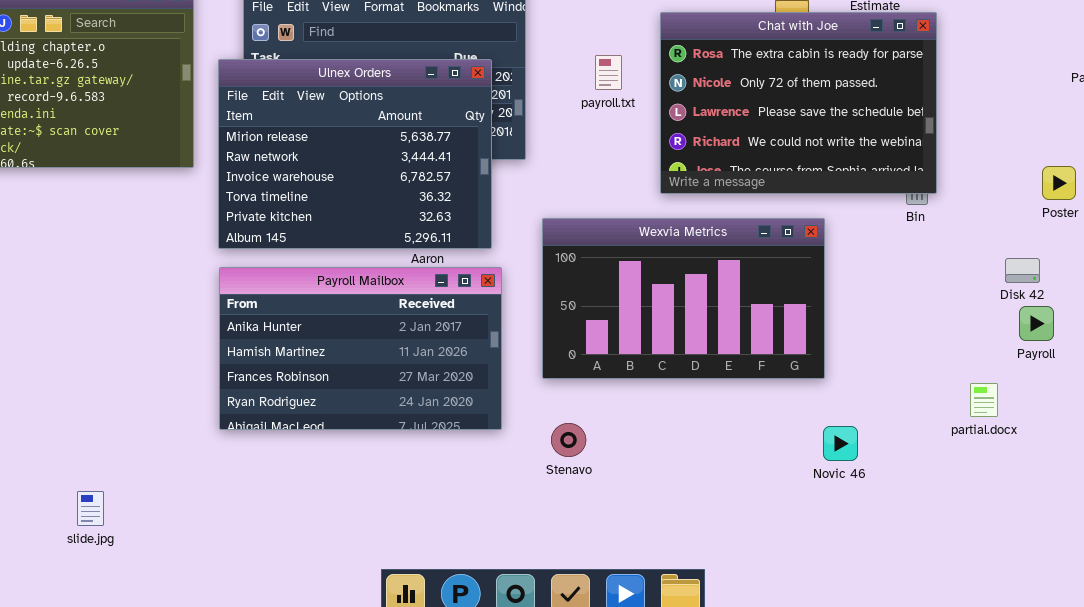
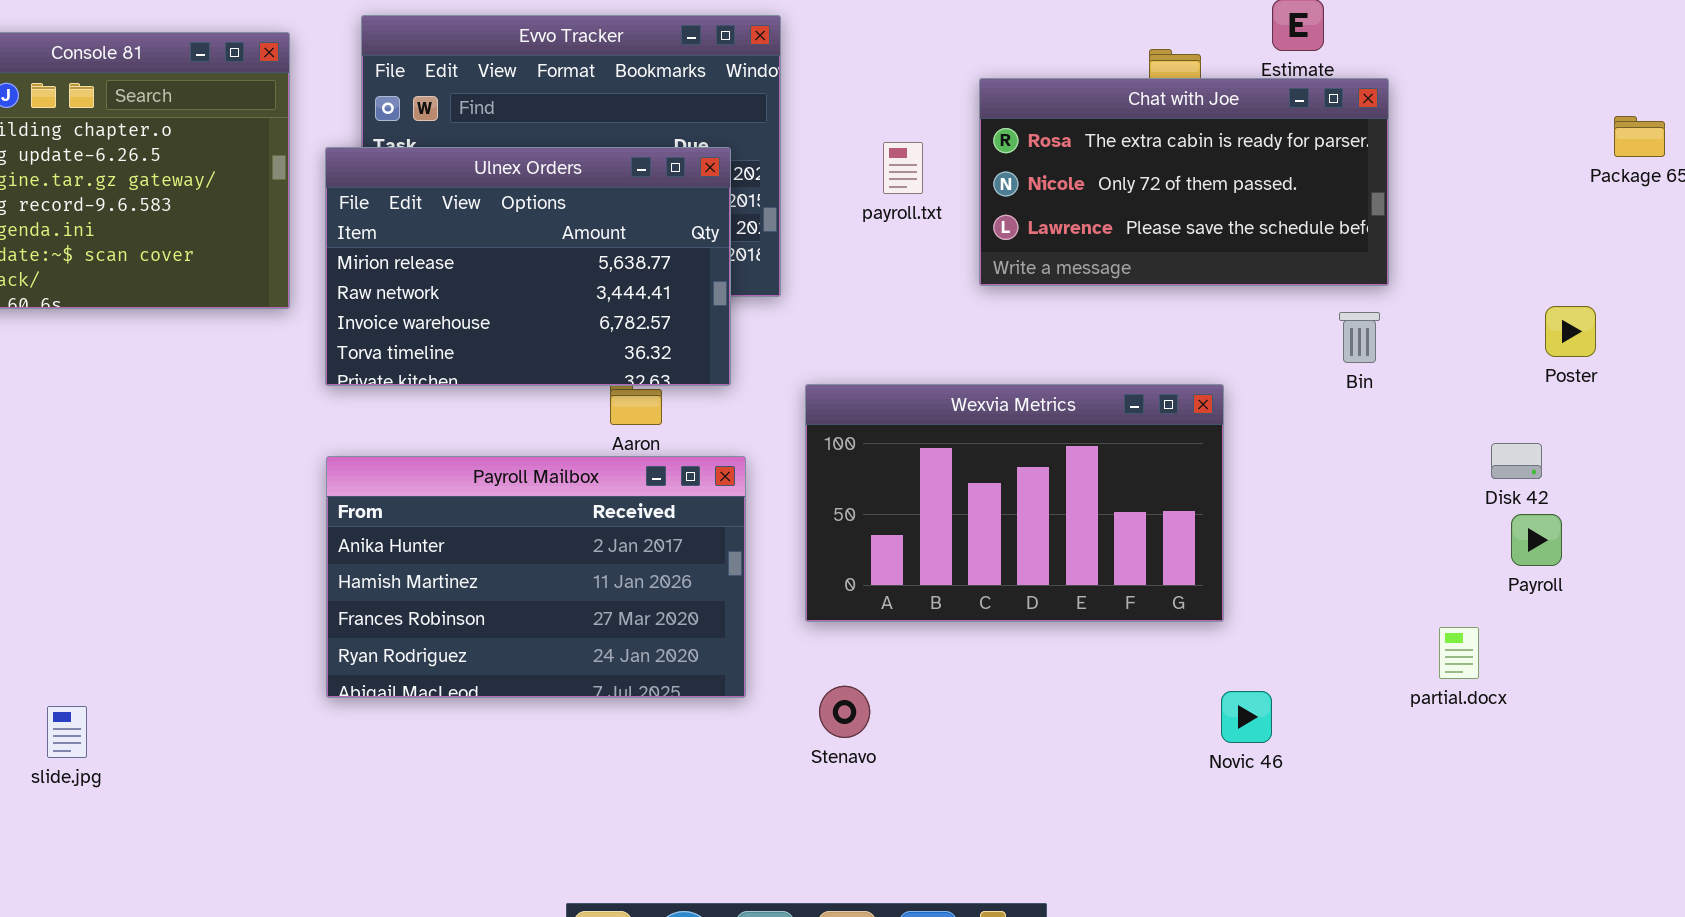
Chat with Joe: [660,12,937,194] -> [979,78,1389,286], resized
Ulnex Orders: [218,59,492,249] -> [325,147,731,386], resized
slide.jpg: [77,491,104,526] -> [47,706,87,758], moved

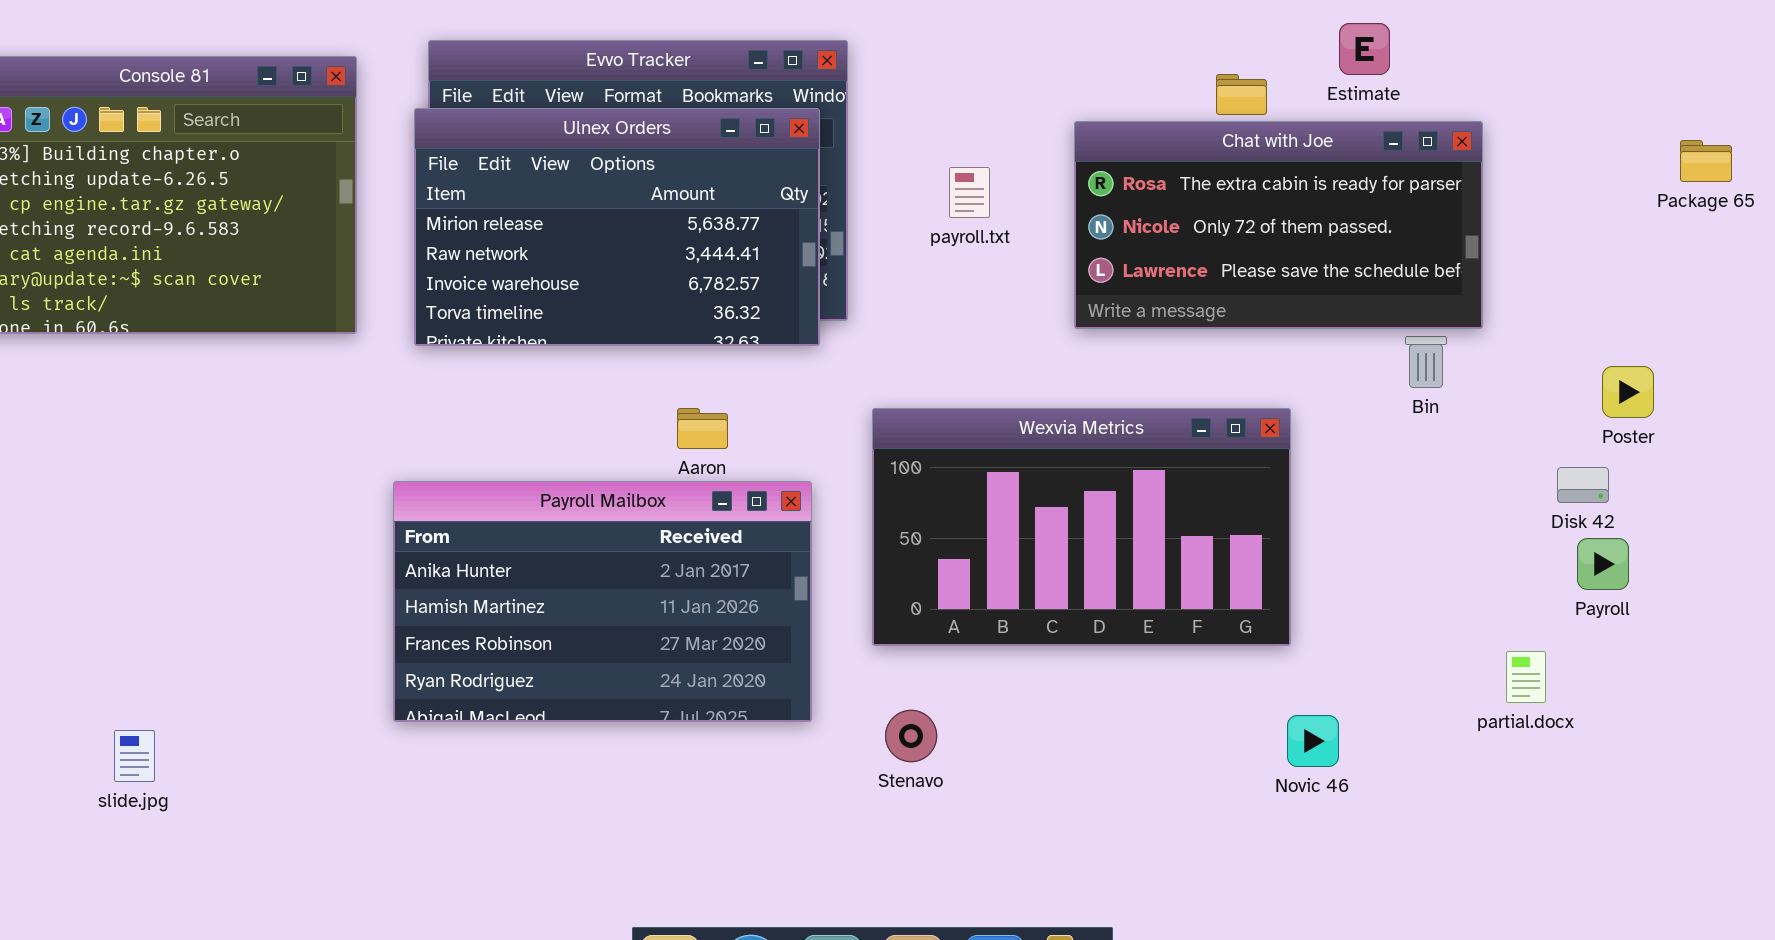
Chat with Joe: [979,78,1389,286] -> [1074,121,1483,329], moved
Ulnex Orders: [325,147,731,386] -> [414,108,820,346], moved
Poster: [1545,306,1596,357] -> [1602,366,1654,418], moved

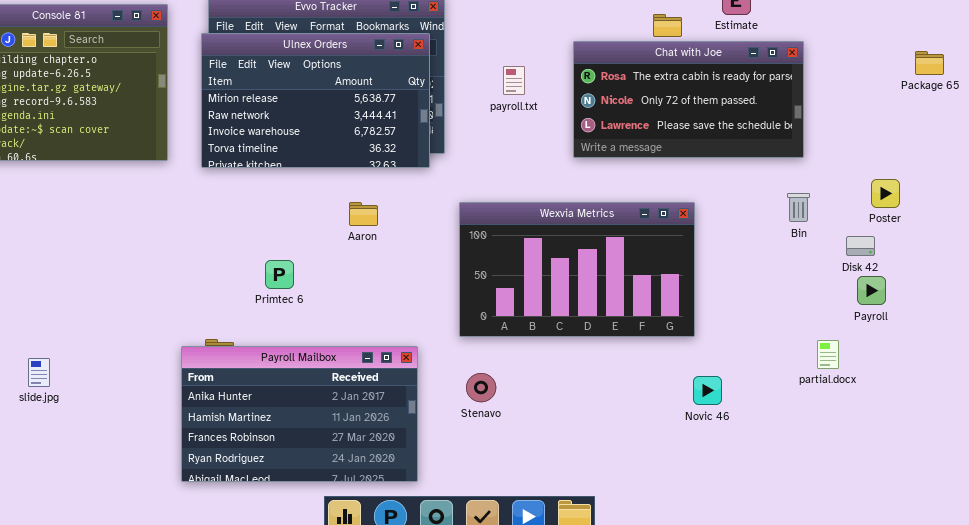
Bin: [1405,336,1447,388] -> [787,193,810,222], moved
Payroll Mailbox: [393,481,812,722] -> [181,346,418,482], moved
slide.jpg: [114,730,155,782] -> [28,358,50,387], moved

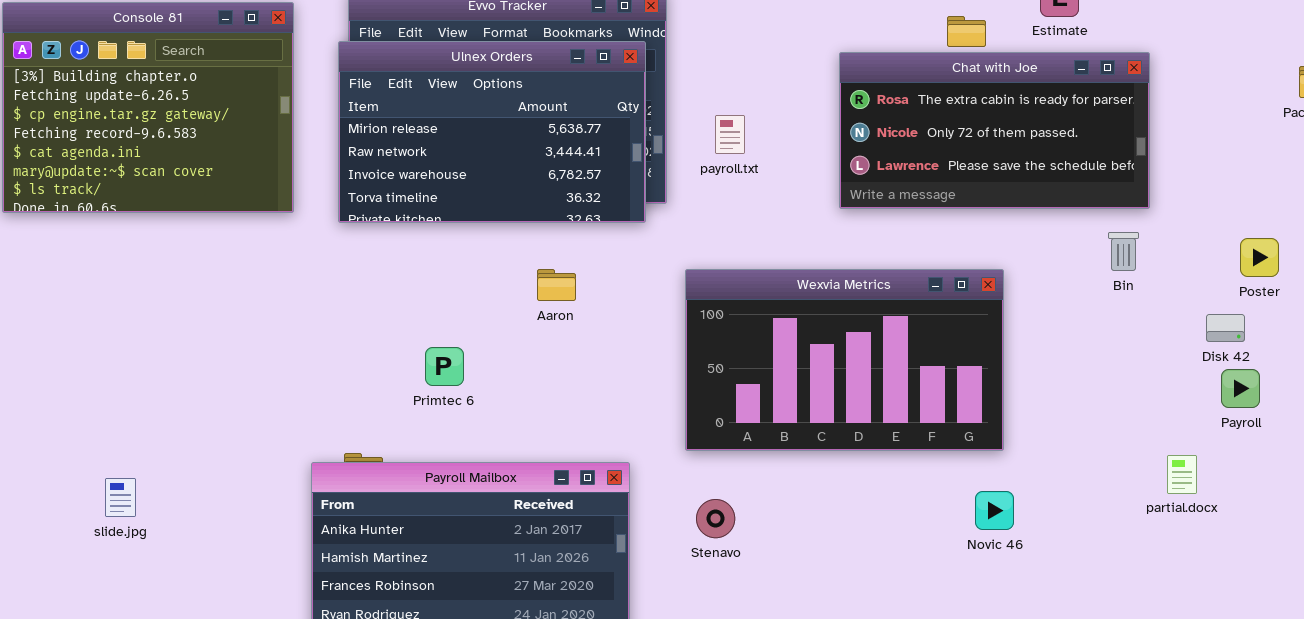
payroll.txt: [503,66,525,95] -> [715,115,745,154], moved
Bin: [787,193,810,222] -> [1108,232,1139,271], moved
Novic 46: [693,376,722,405] -> [975,491,1014,530], moved

